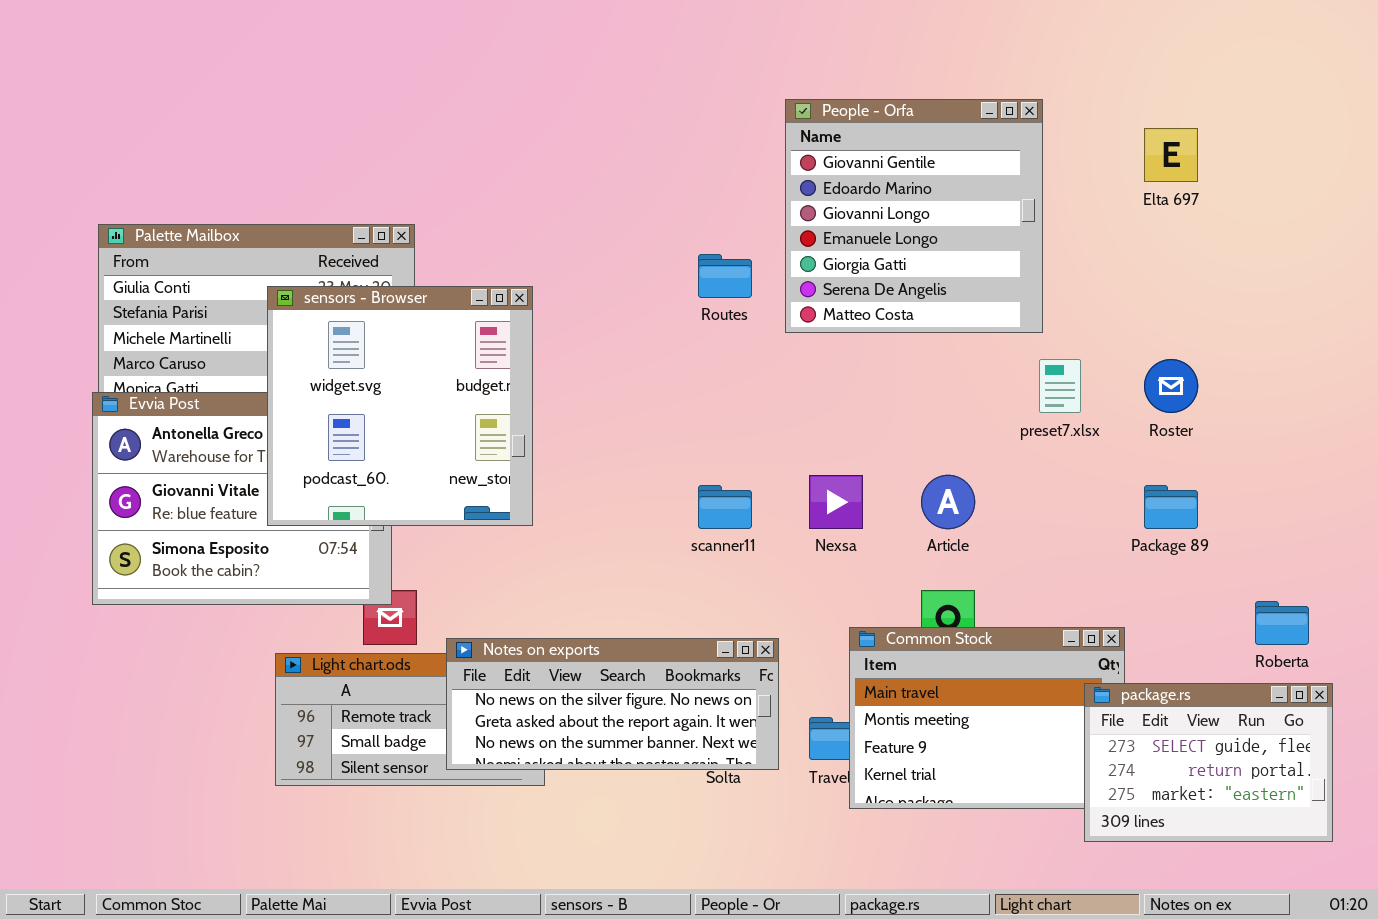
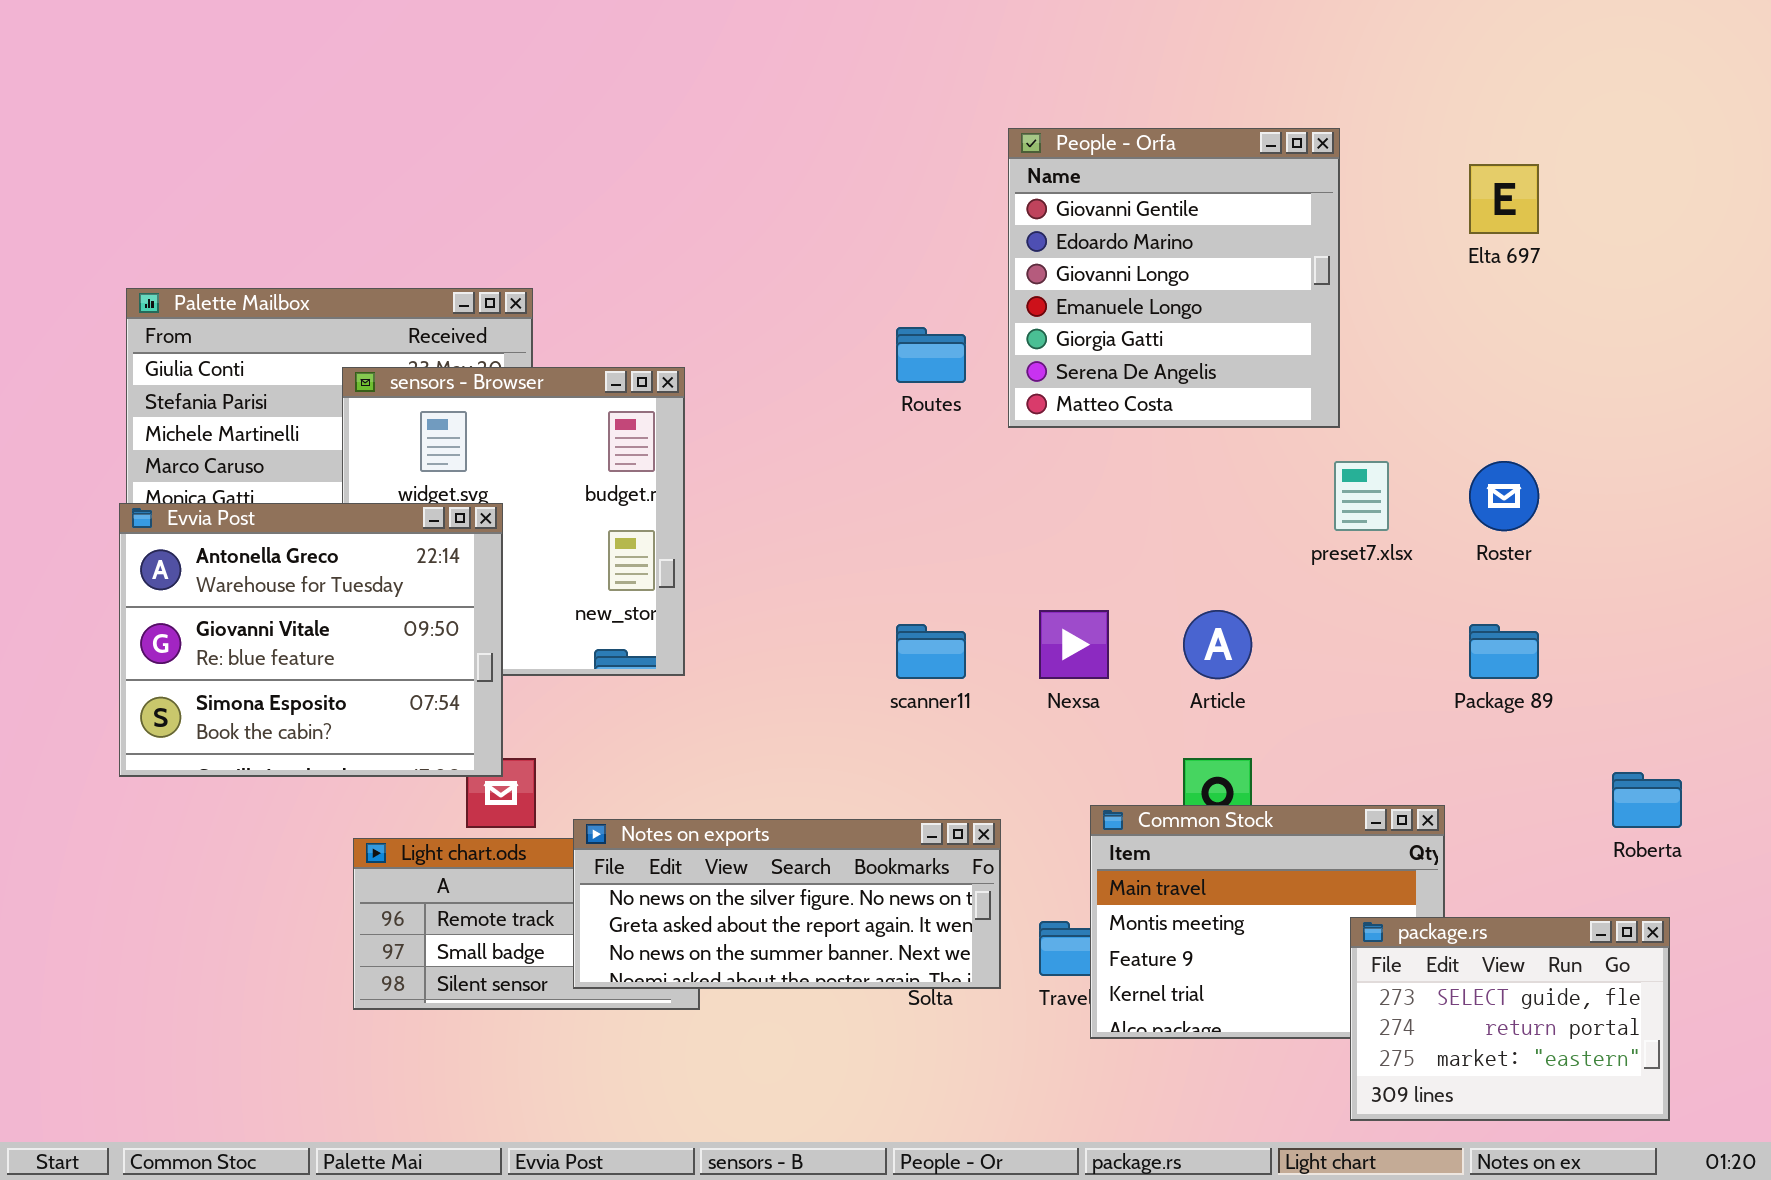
Evvia Post: [92,392,392,605] -> [119,503,503,777], raised
package.rs: [1084,683,1333,842] -> [1350,917,1670,1121], moved

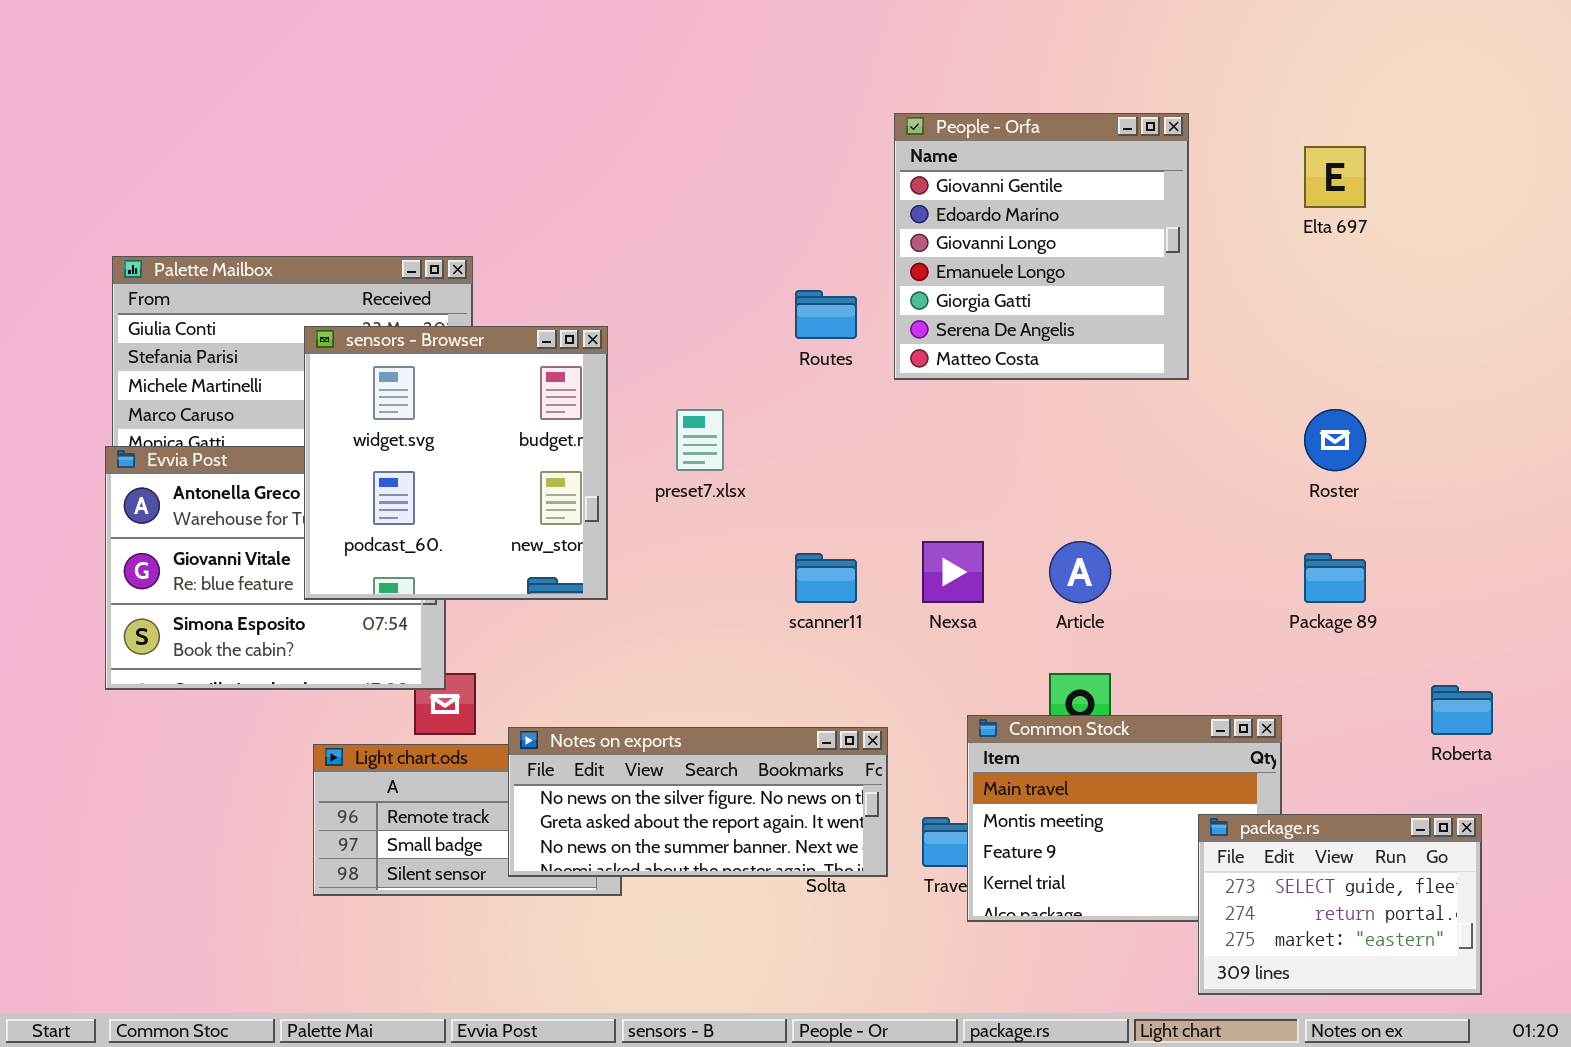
sensors - Browser: [342,367,685,676] -> [304,326,608,600], raised
preset7.xlsx: [1334,461,1389,531] -> [676,409,724,471], moved

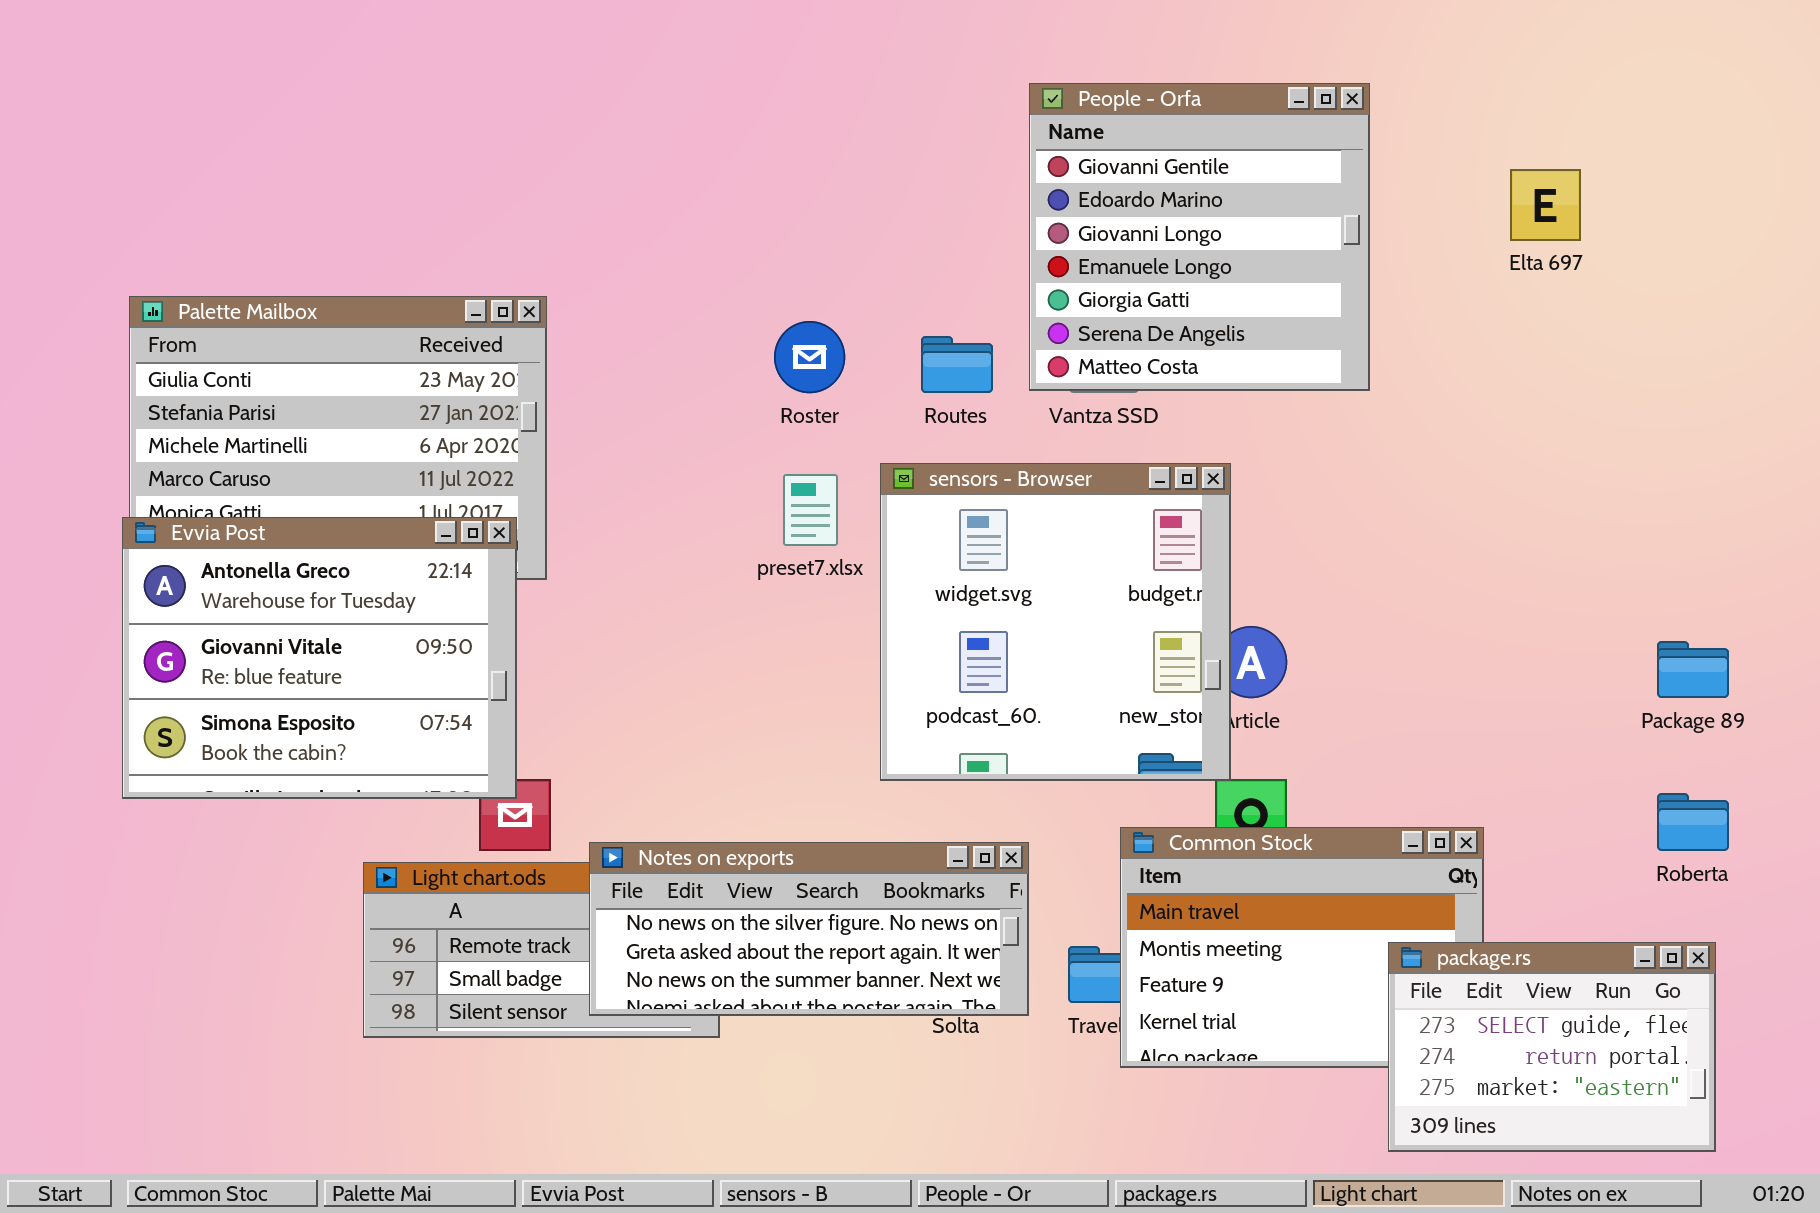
People - Orfa: [894,113,1189,380] -> [1029,83,1370,391], moved
sensors - Browser: [304,326,608,600] -> [880,463,1231,781], moved
Roster: [1304,409,1366,471] -> [774,321,845,393], moved
Package 89: [1304,553,1366,603] -> [1657,641,1729,698], moved

